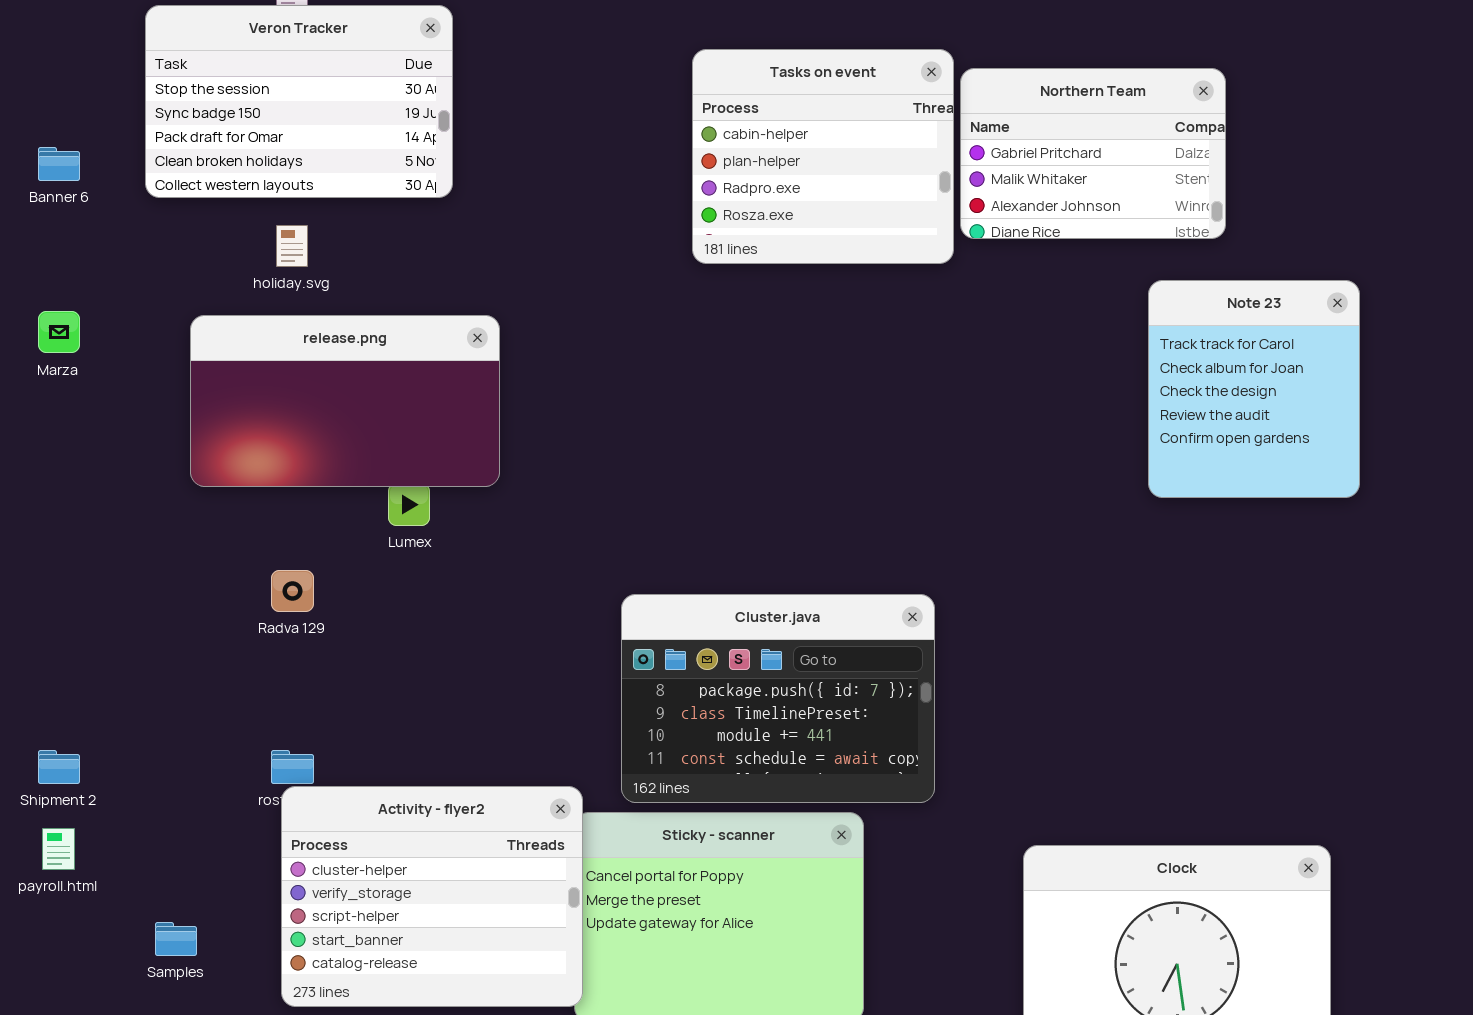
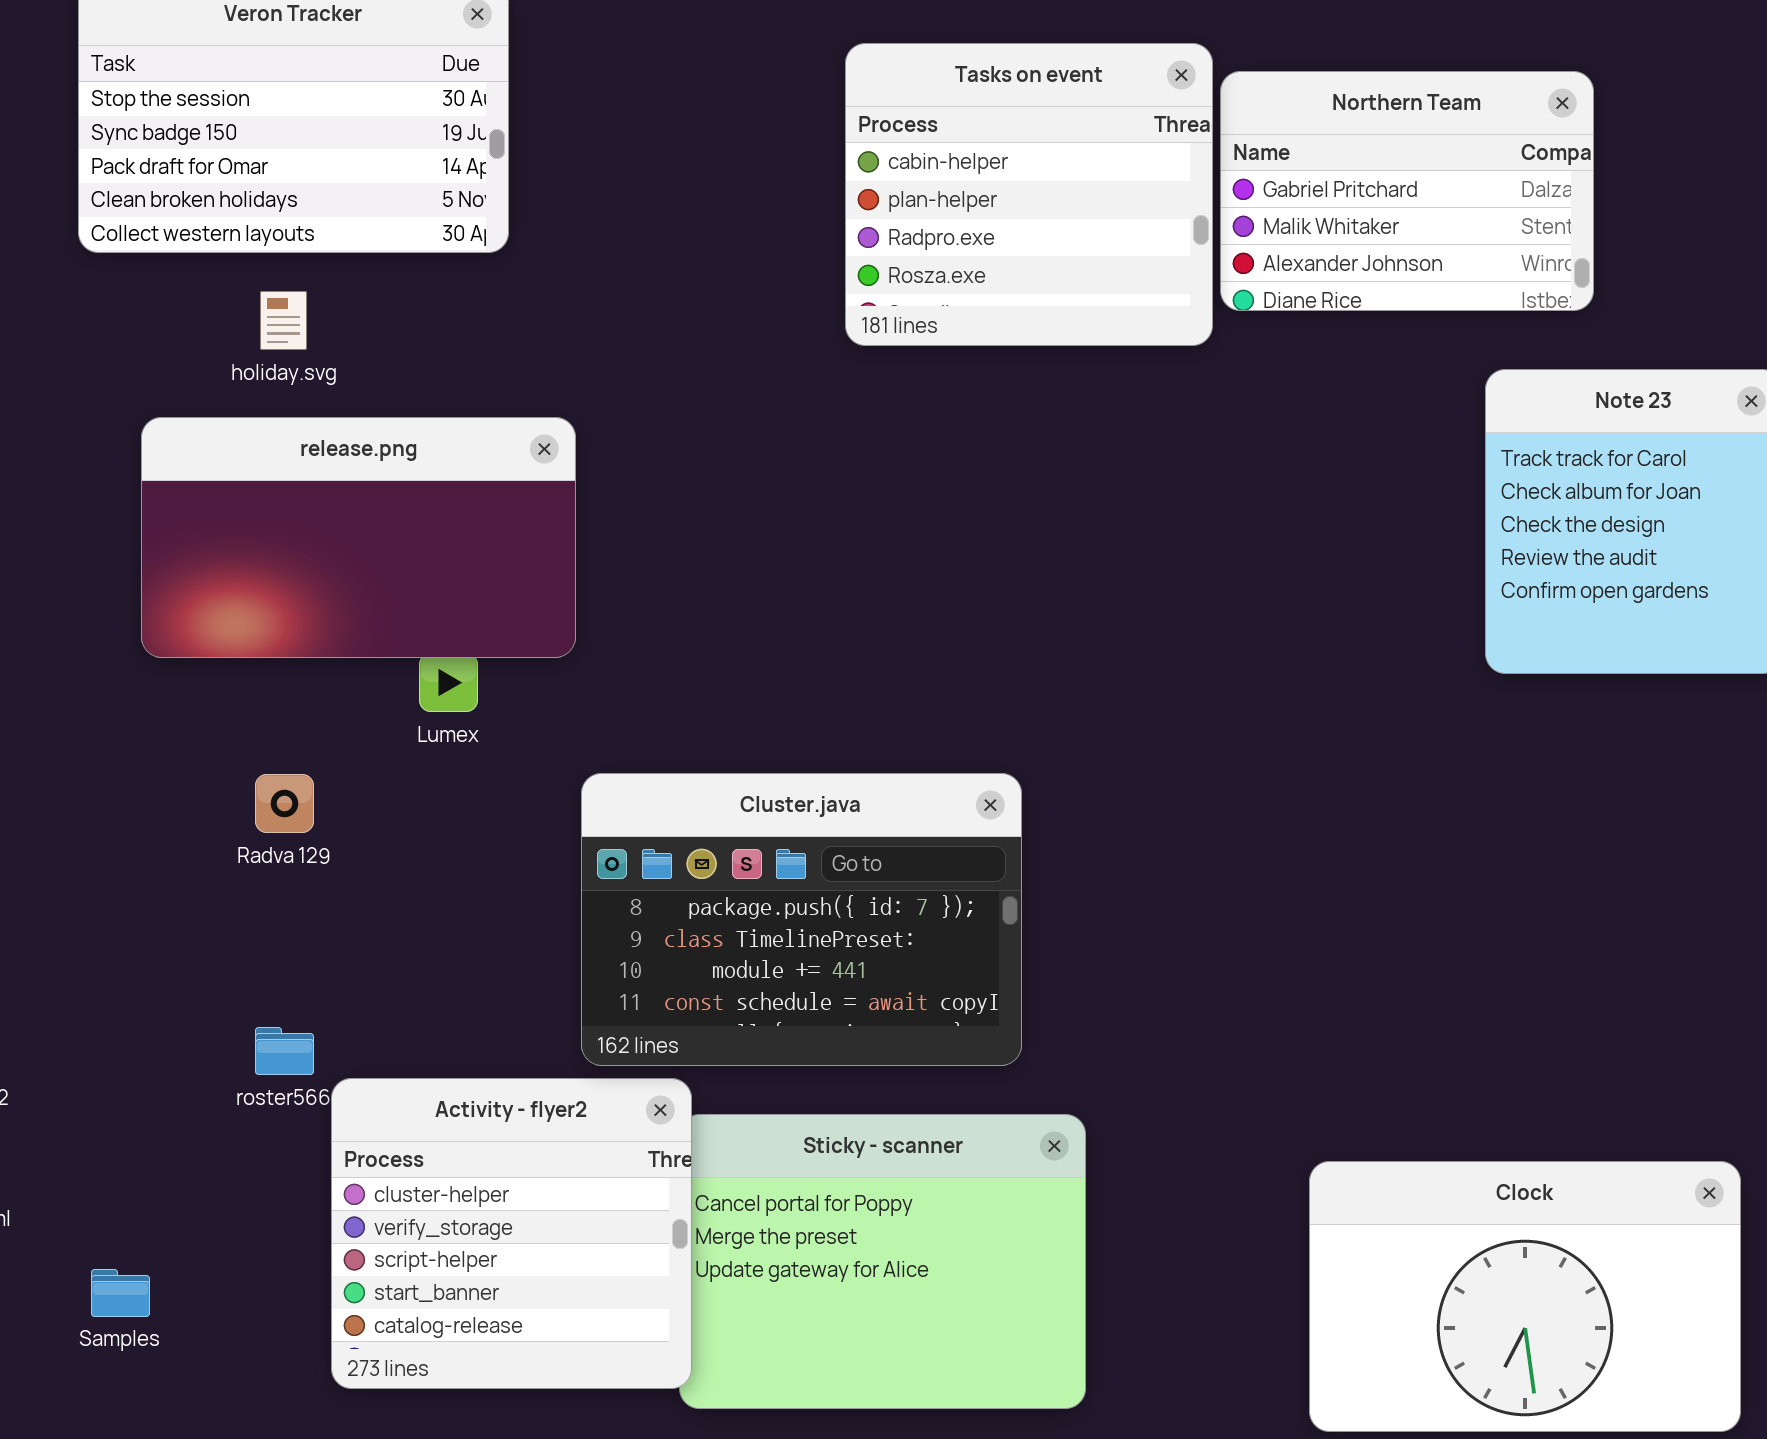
Cluster.java: [621,594,935,803] -> [581,773,1022,1066], moved
Activity - flyer2: [281,786,583,1007] -> [331,1078,692,1389], resized

